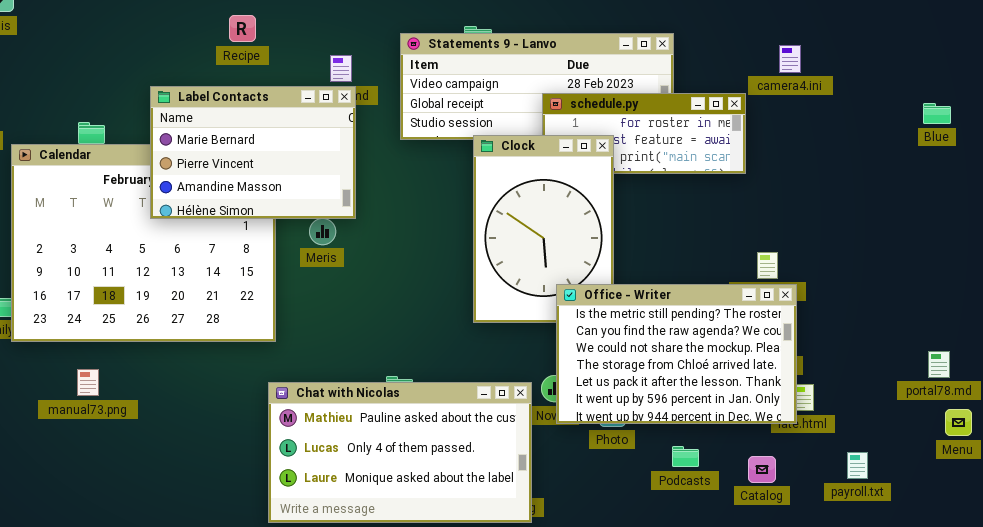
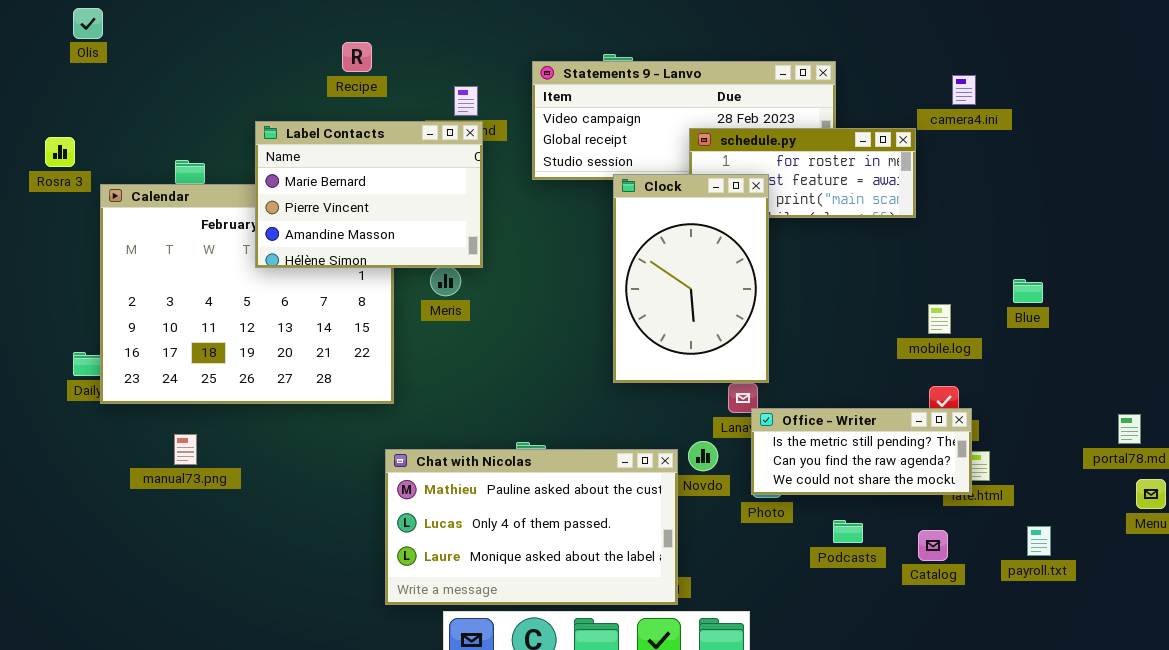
Blue: [923,103,951,124] -> [1013,279,1043,303], moved
Office - Writer: [556,284,797,424] -> [751,408,972,495], resized

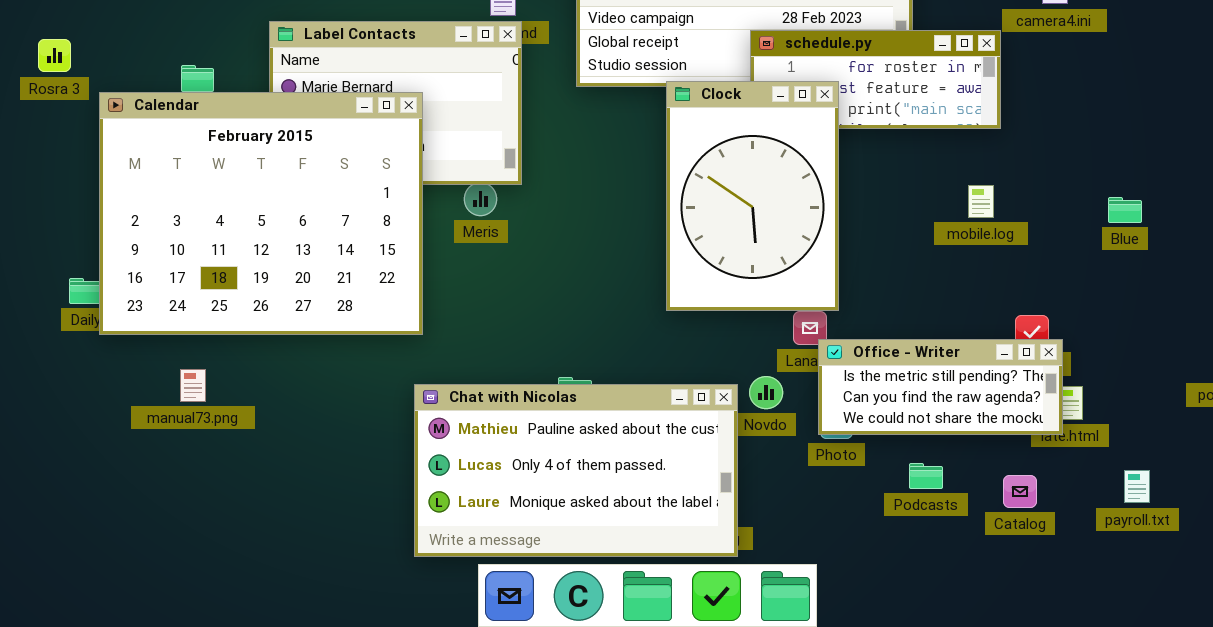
Calendar: [100,184,394,404] -> [99,92,423,335], raised
mobile.log: [928,304,951,334] -> [968,185,994,218], moved

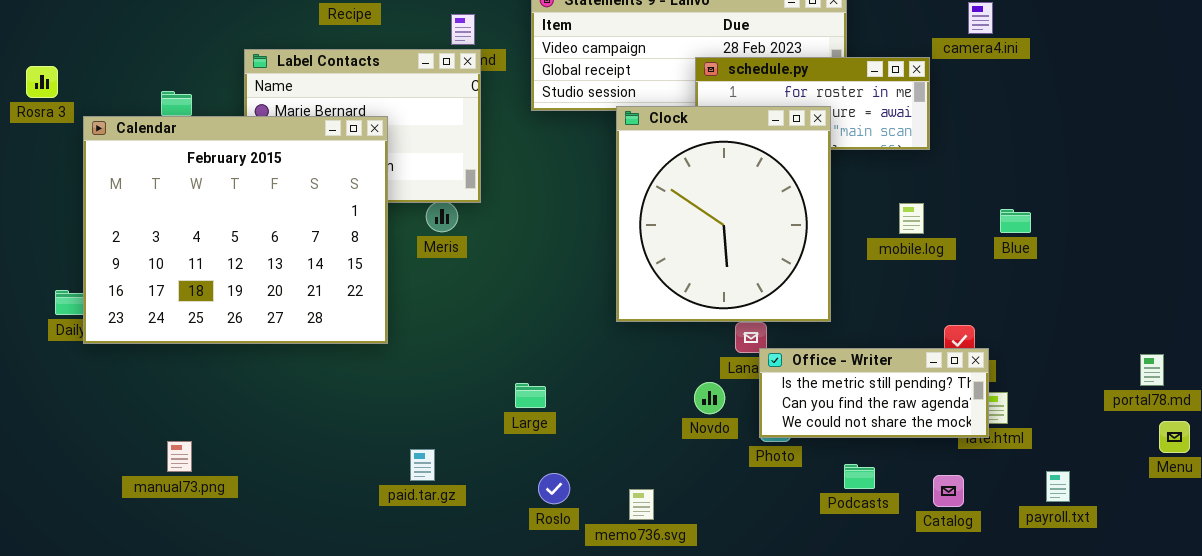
Clock: [666,81,839,311] -> [616,106,831,322], resized
Blue: [1108,197,1142,223] -> [1000,209,1031,233], moved
manual73.png: [180,369,206,402] -> [167,441,192,472], moved
Chat with Nicolas: [414,384,738,557] -> none, closed

